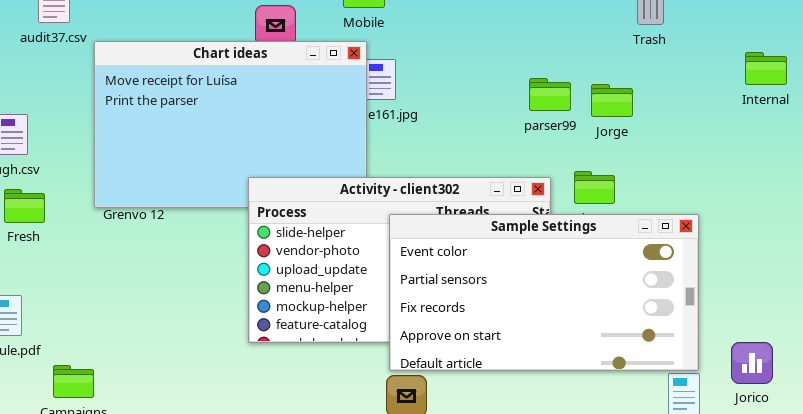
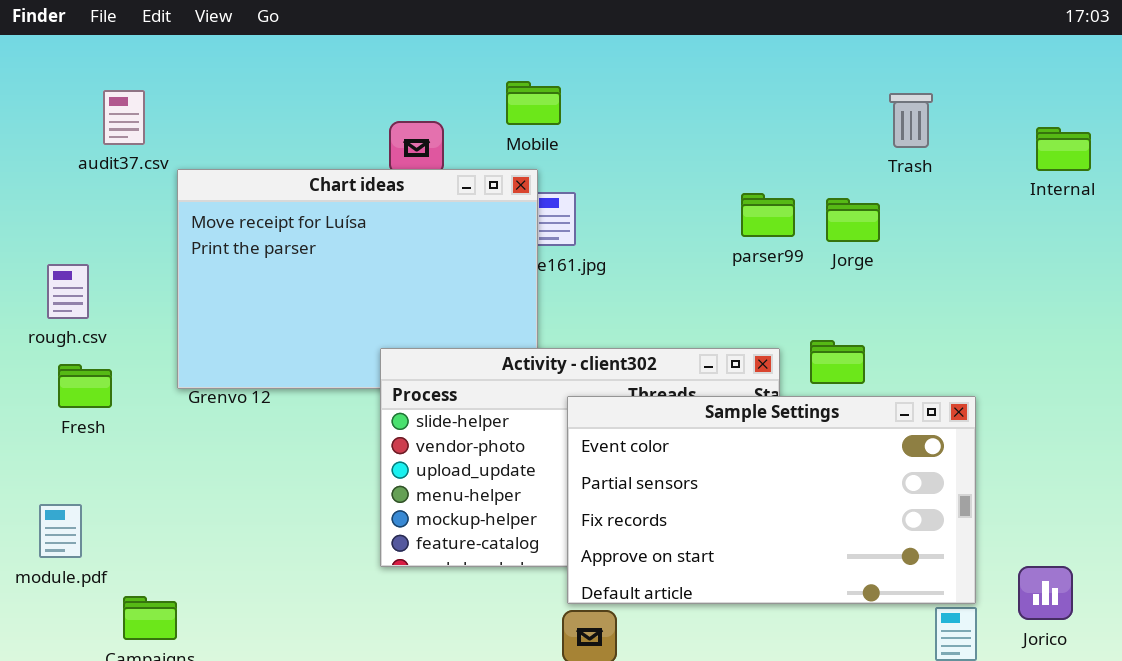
Internal: [745,52,787,85] -> [1036,127,1091,171], moved
parser99: [529,78,571,111] -> [741,193,795,237], moved
Jorge: [591,84,633,117] -> [826,198,880,242], moved

